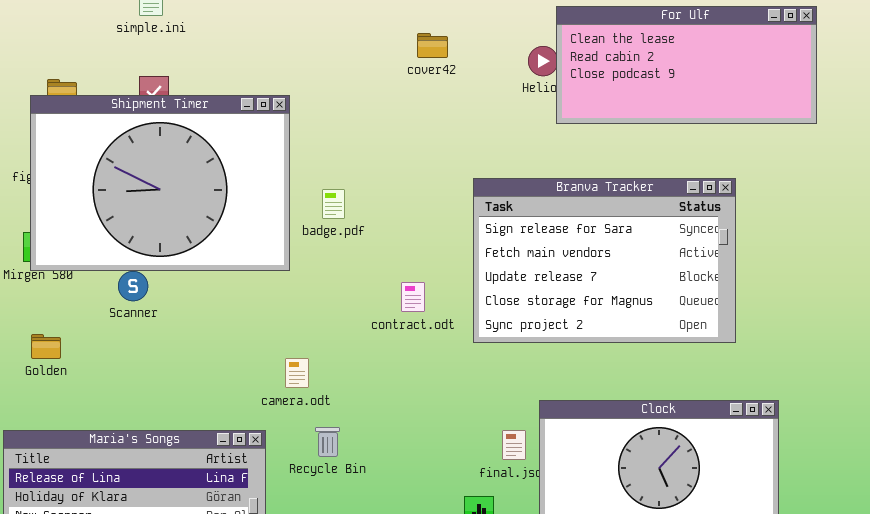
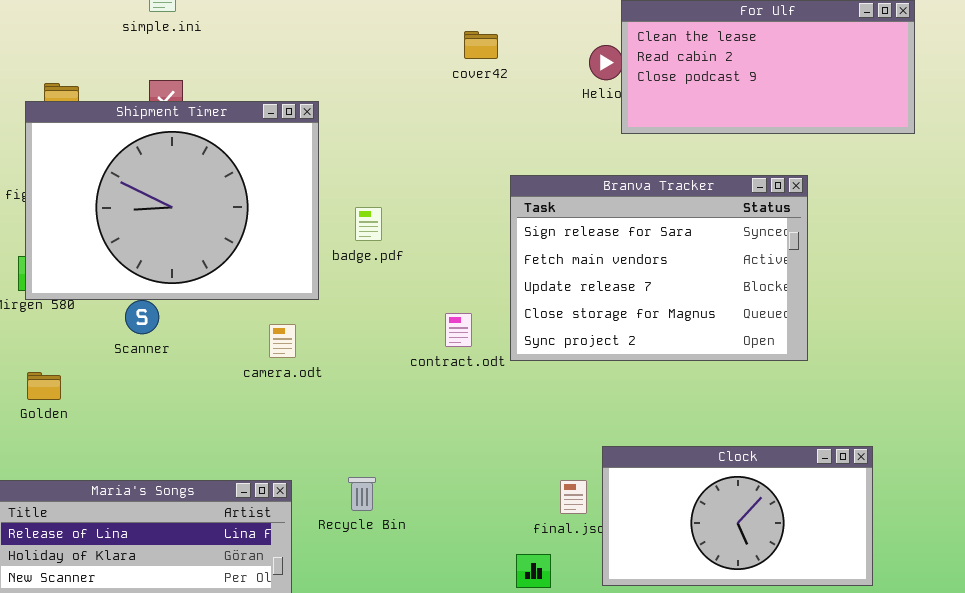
Branva Tracker: [473,178,736,343] -> [510,175,808,361], moved
camera.odt: [285,358,309,388] -> [269,324,296,358], moved

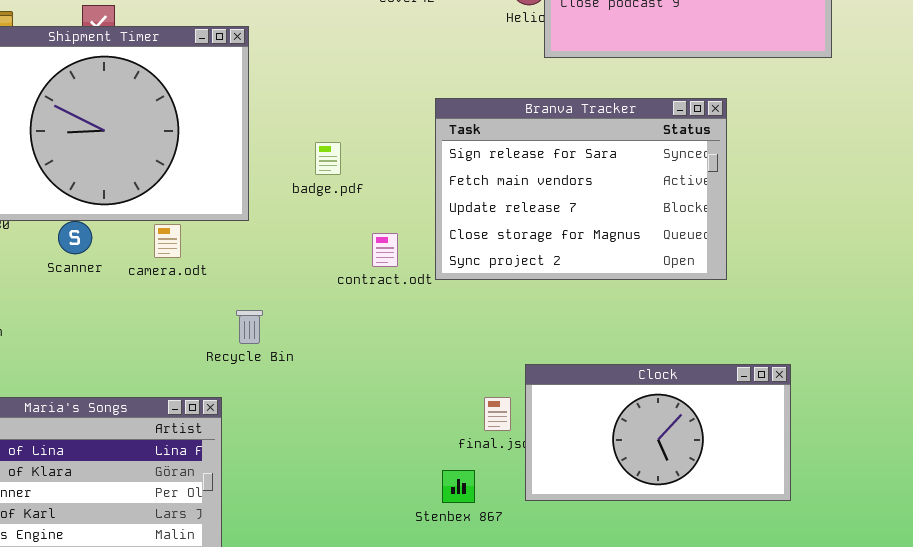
badge.pdf: [355,207,382,241] -> [315,142,341,175], moved
camera.odt: [269,324,296,358] -> [154,224,181,258], moved
Recycle Bin: [348,477,376,511] -> [236,310,263,344], moved

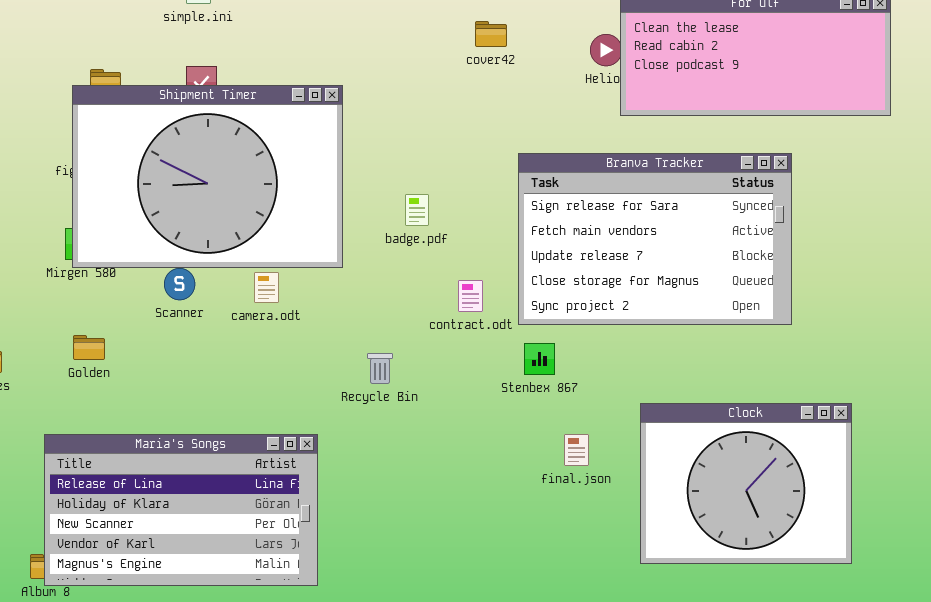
Recycle Bin: [236,310,263,344] -> [367,353,393,384], moved
Clock: [525,364,791,501] -> [640,403,852,564], resized
Stenbex 867: [442,470,475,503] -> [524,343,555,375], moved

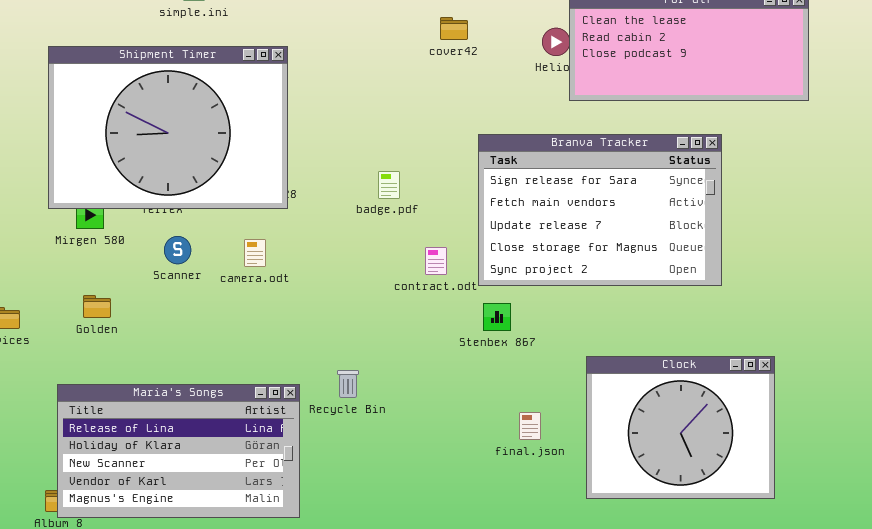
Shipment Timer: [72,85,343,268] -> [48,46,288,209], moved
Recycle Bin: [367,353,393,384] -> [337,370,359,398], moved
final.json: [564,434,589,466] -> [519,412,541,440], moved

